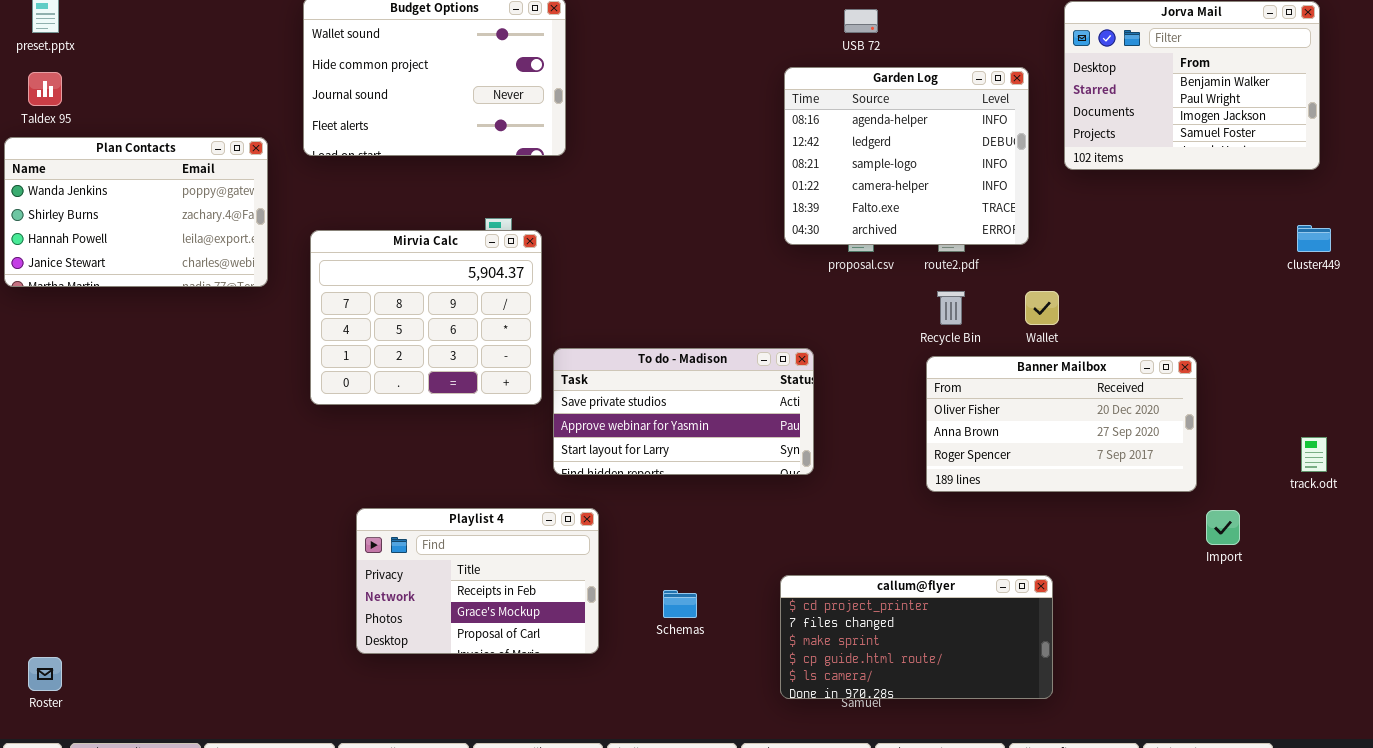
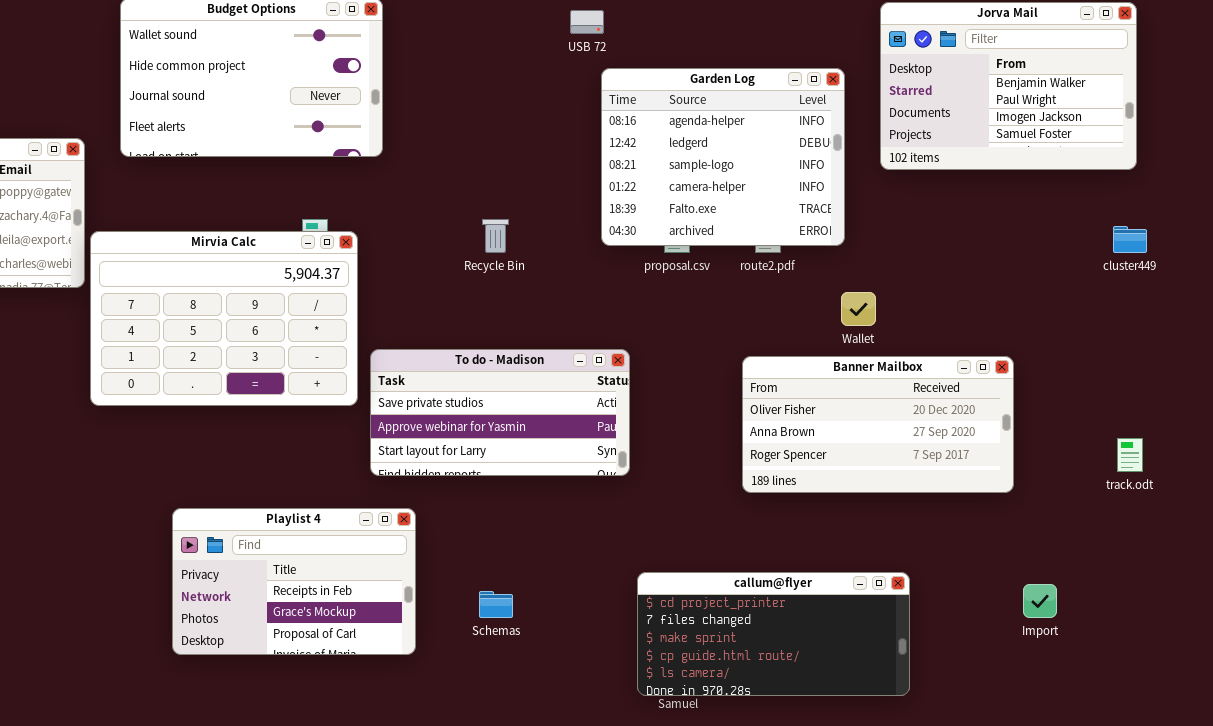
USB 72: [844,9,878,33] -> [570,10,604,34], moved
Mirvia Calc: [310,230,542,405] -> [90,231,358,406], resized
Recycle Bin: [937,291,965,325] -> [482,219,509,253], moved
Import: [1206,510,1240,545] -> [1023,584,1057,618], moved
callum@flyer: [780,575,1053,699] -> [637,572,910,696], moved

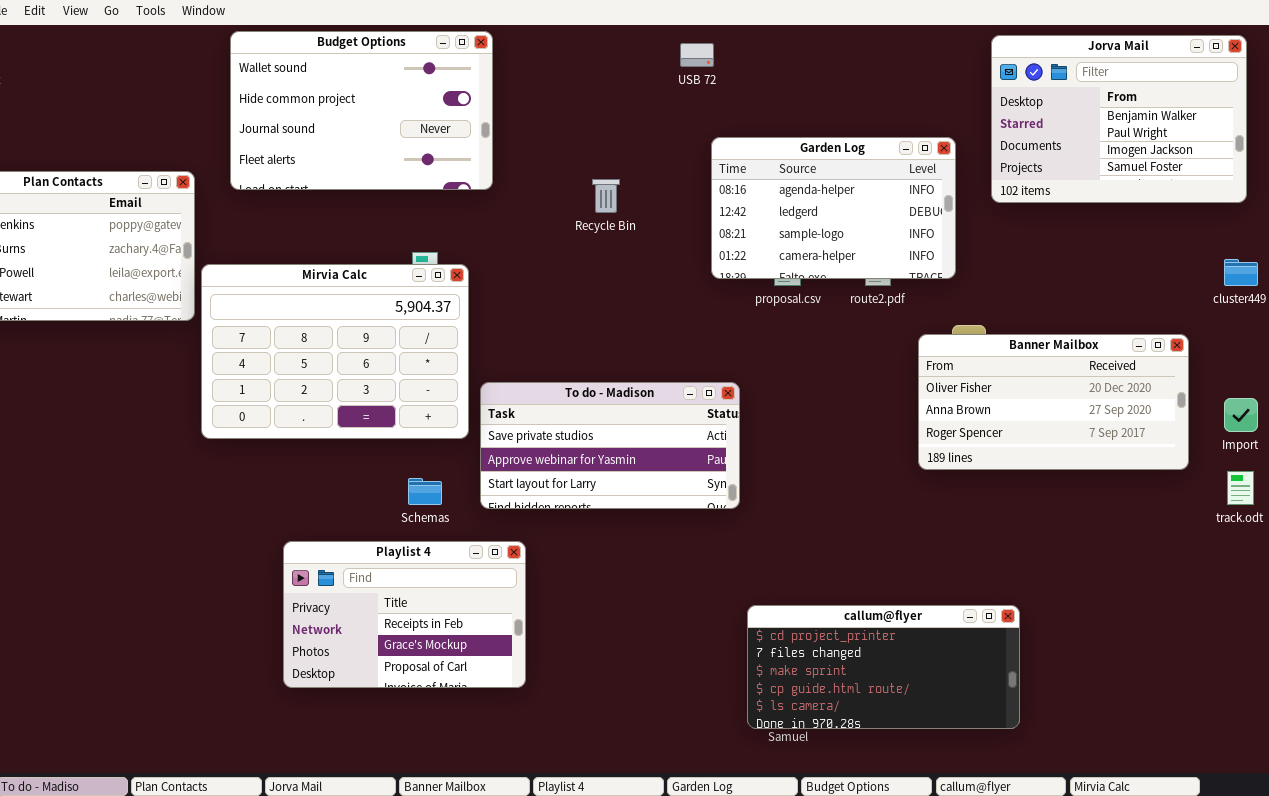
Garden Log: [601,68,845,246] -> [711,137,956,279], resized
Recycle Bin: [482,219,509,253] -> [592,179,620,213], moved
Banner Mailbox: [742,356,1014,493] -> [918,334,1189,470], moved
Import: [1023,584,1057,618] -> [1224,398,1258,432], moved
Schemas: [479,591,513,618] -> [408,478,442,505], moved

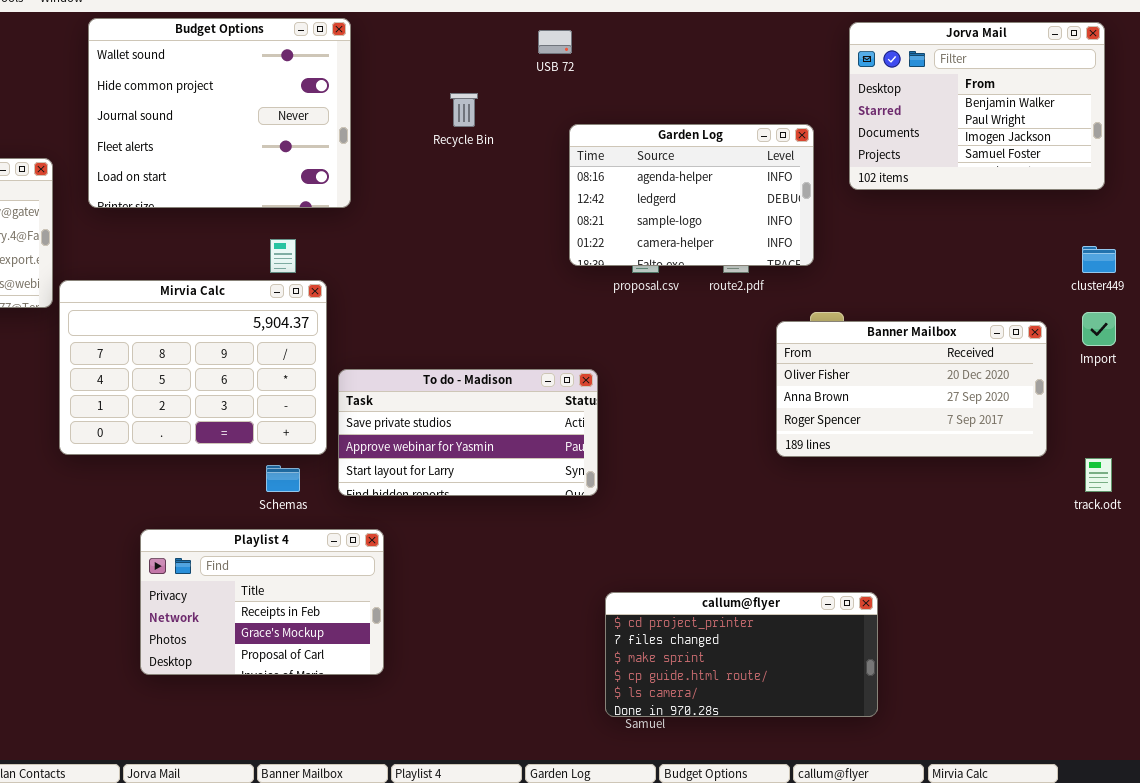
Budget Options: [230,31,493,190] -> [88,18,351,208], resized
Recycle Bin: [592,179,620,213] -> [450,93,478,127], moved
Mirvia Calc: [201,264,469,439] -> [59,280,327,455], moved
Import: [1224,398,1258,432] -> [1082,312,1116,346], moved

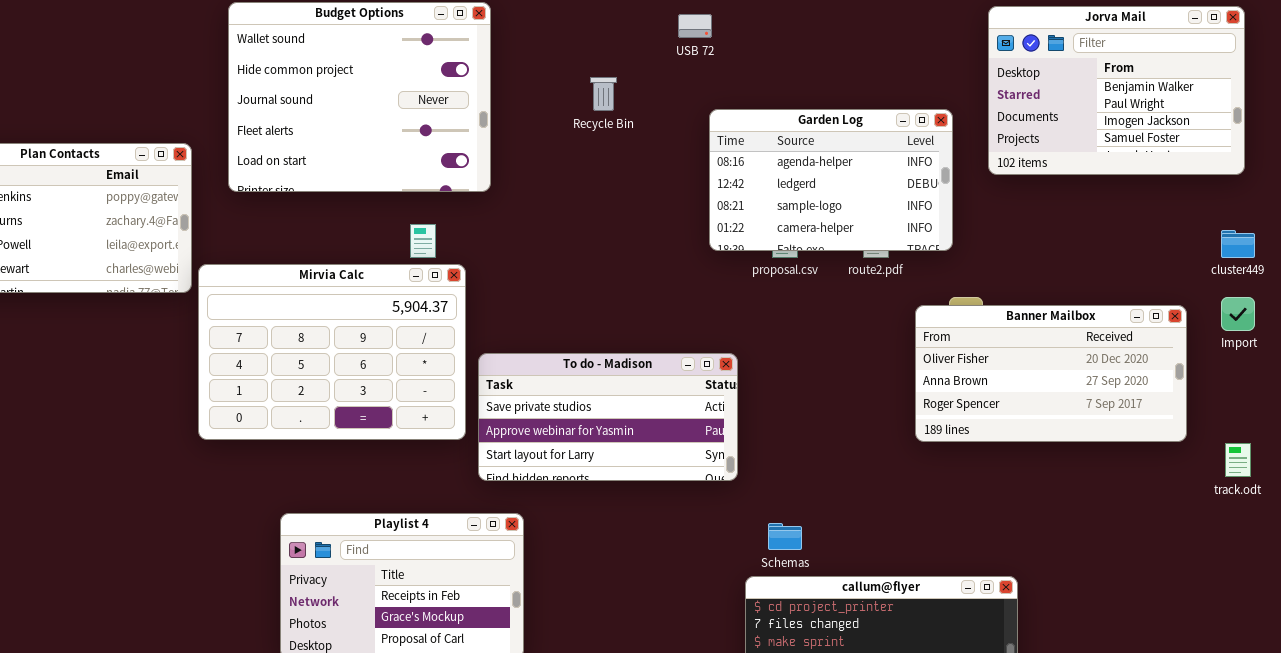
Schemas: [266,465,300,492] -> [768,523,802,550], moved

